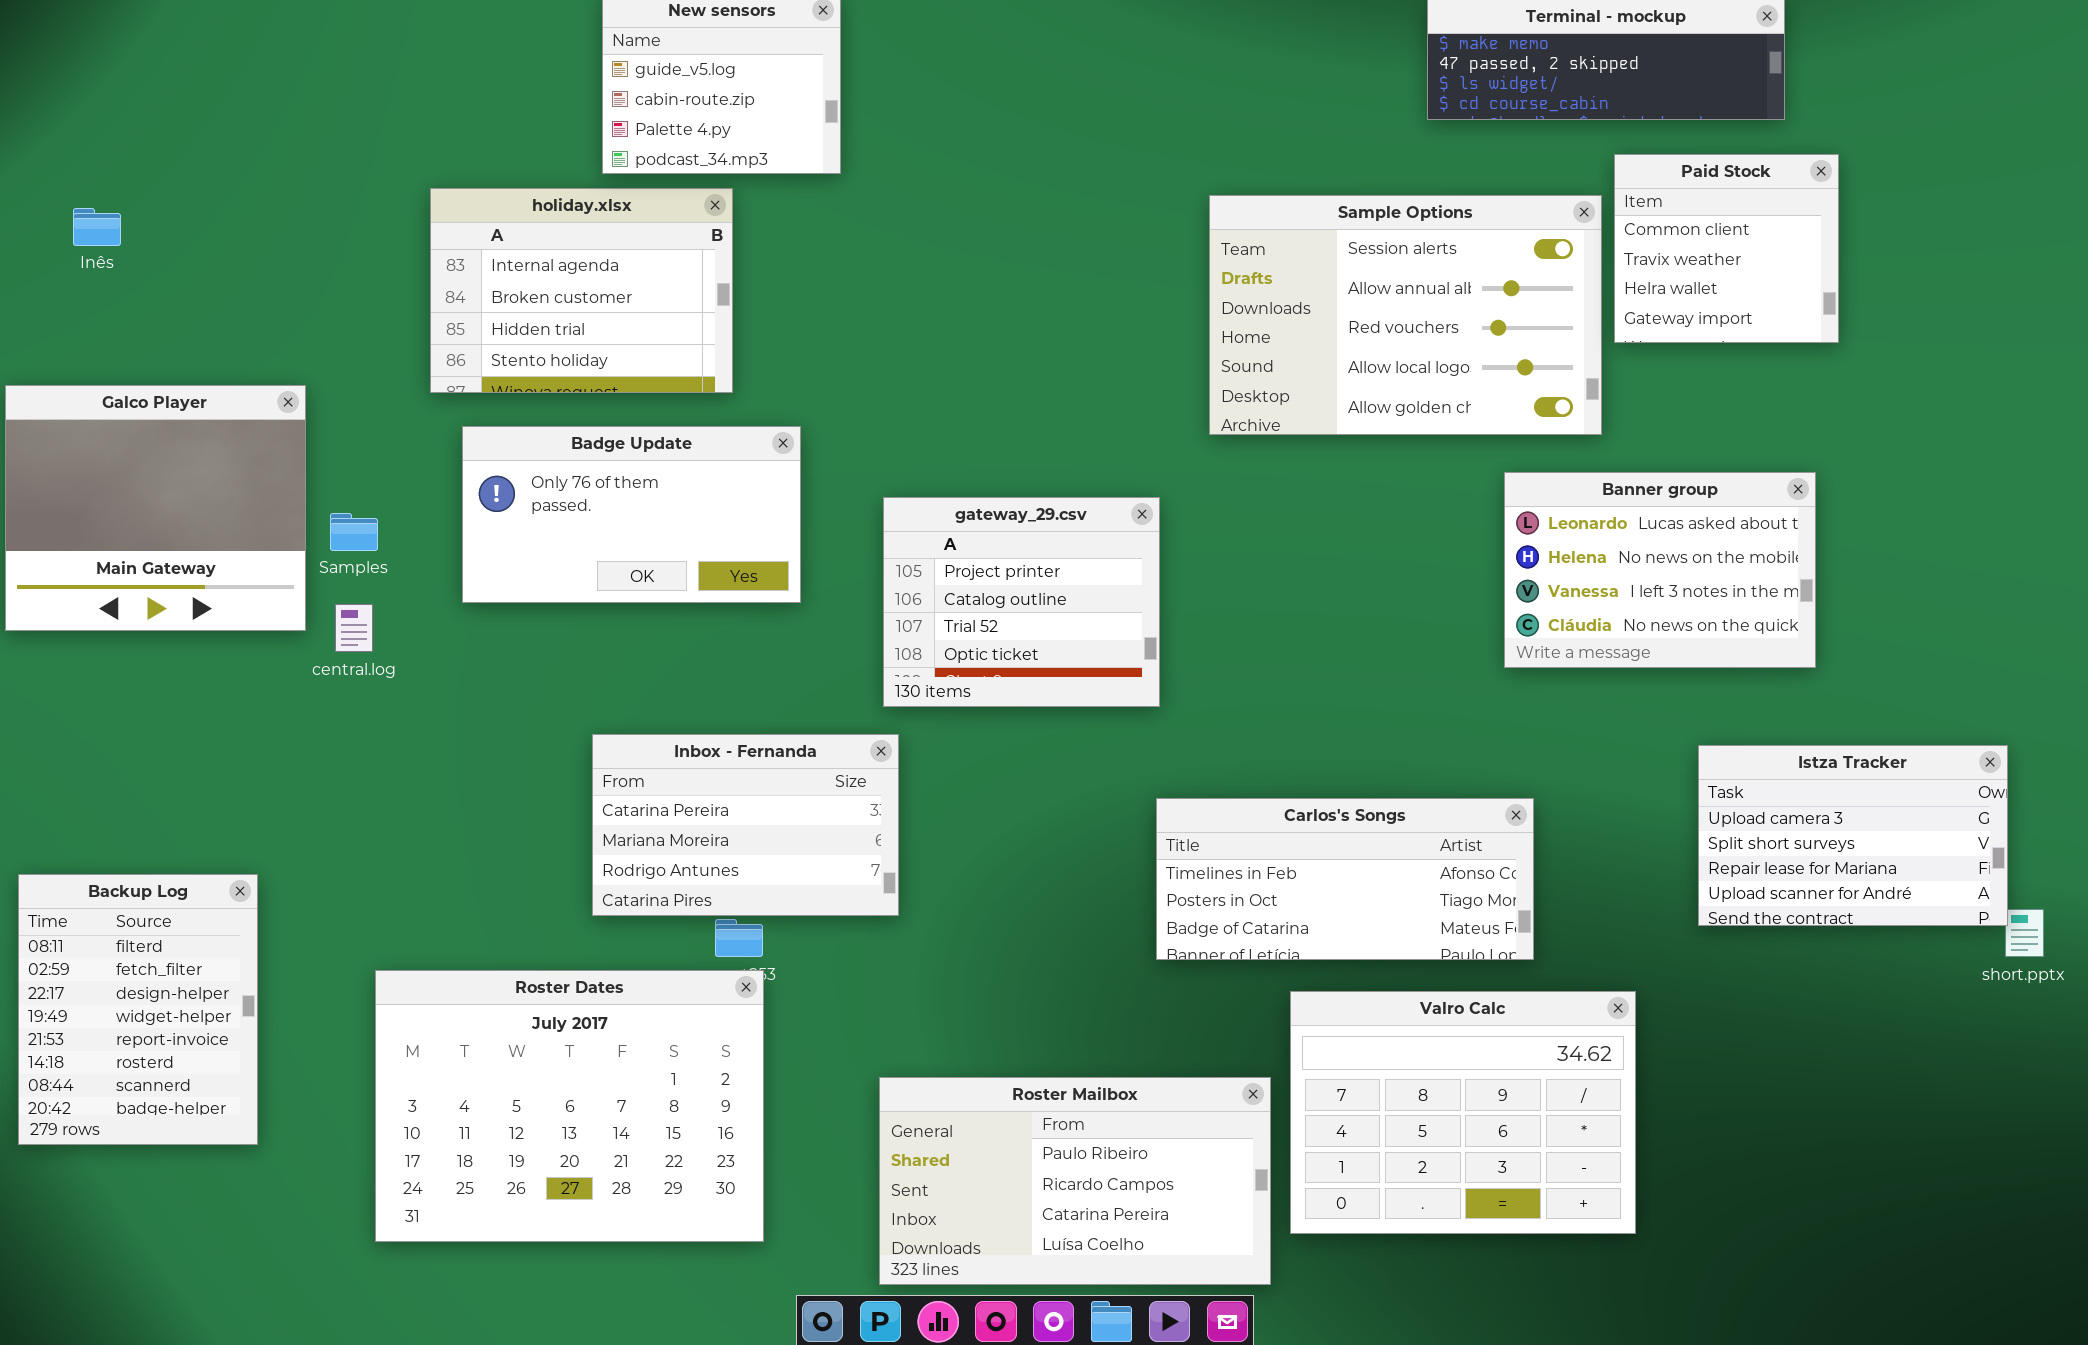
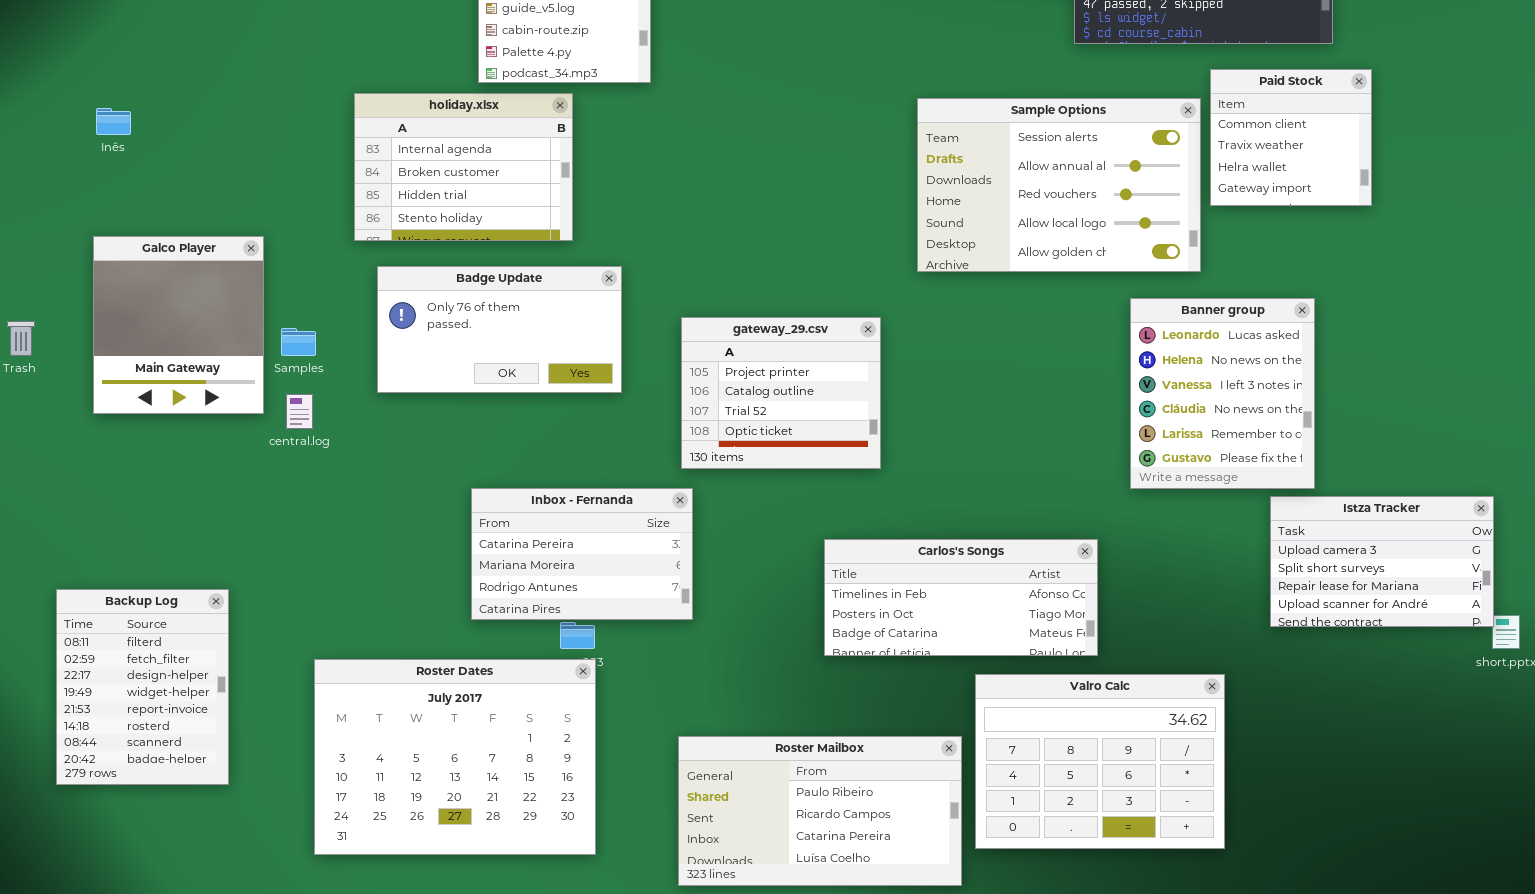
Galco Player: [5,385,306,631] -> [93,236,264,414], resized
Banner group: [1504,472,1816,668] -> [1130,298,1315,489], resized
Carlos's Songs: [1156,798,1534,960] -> [824,539,1098,656], moved

